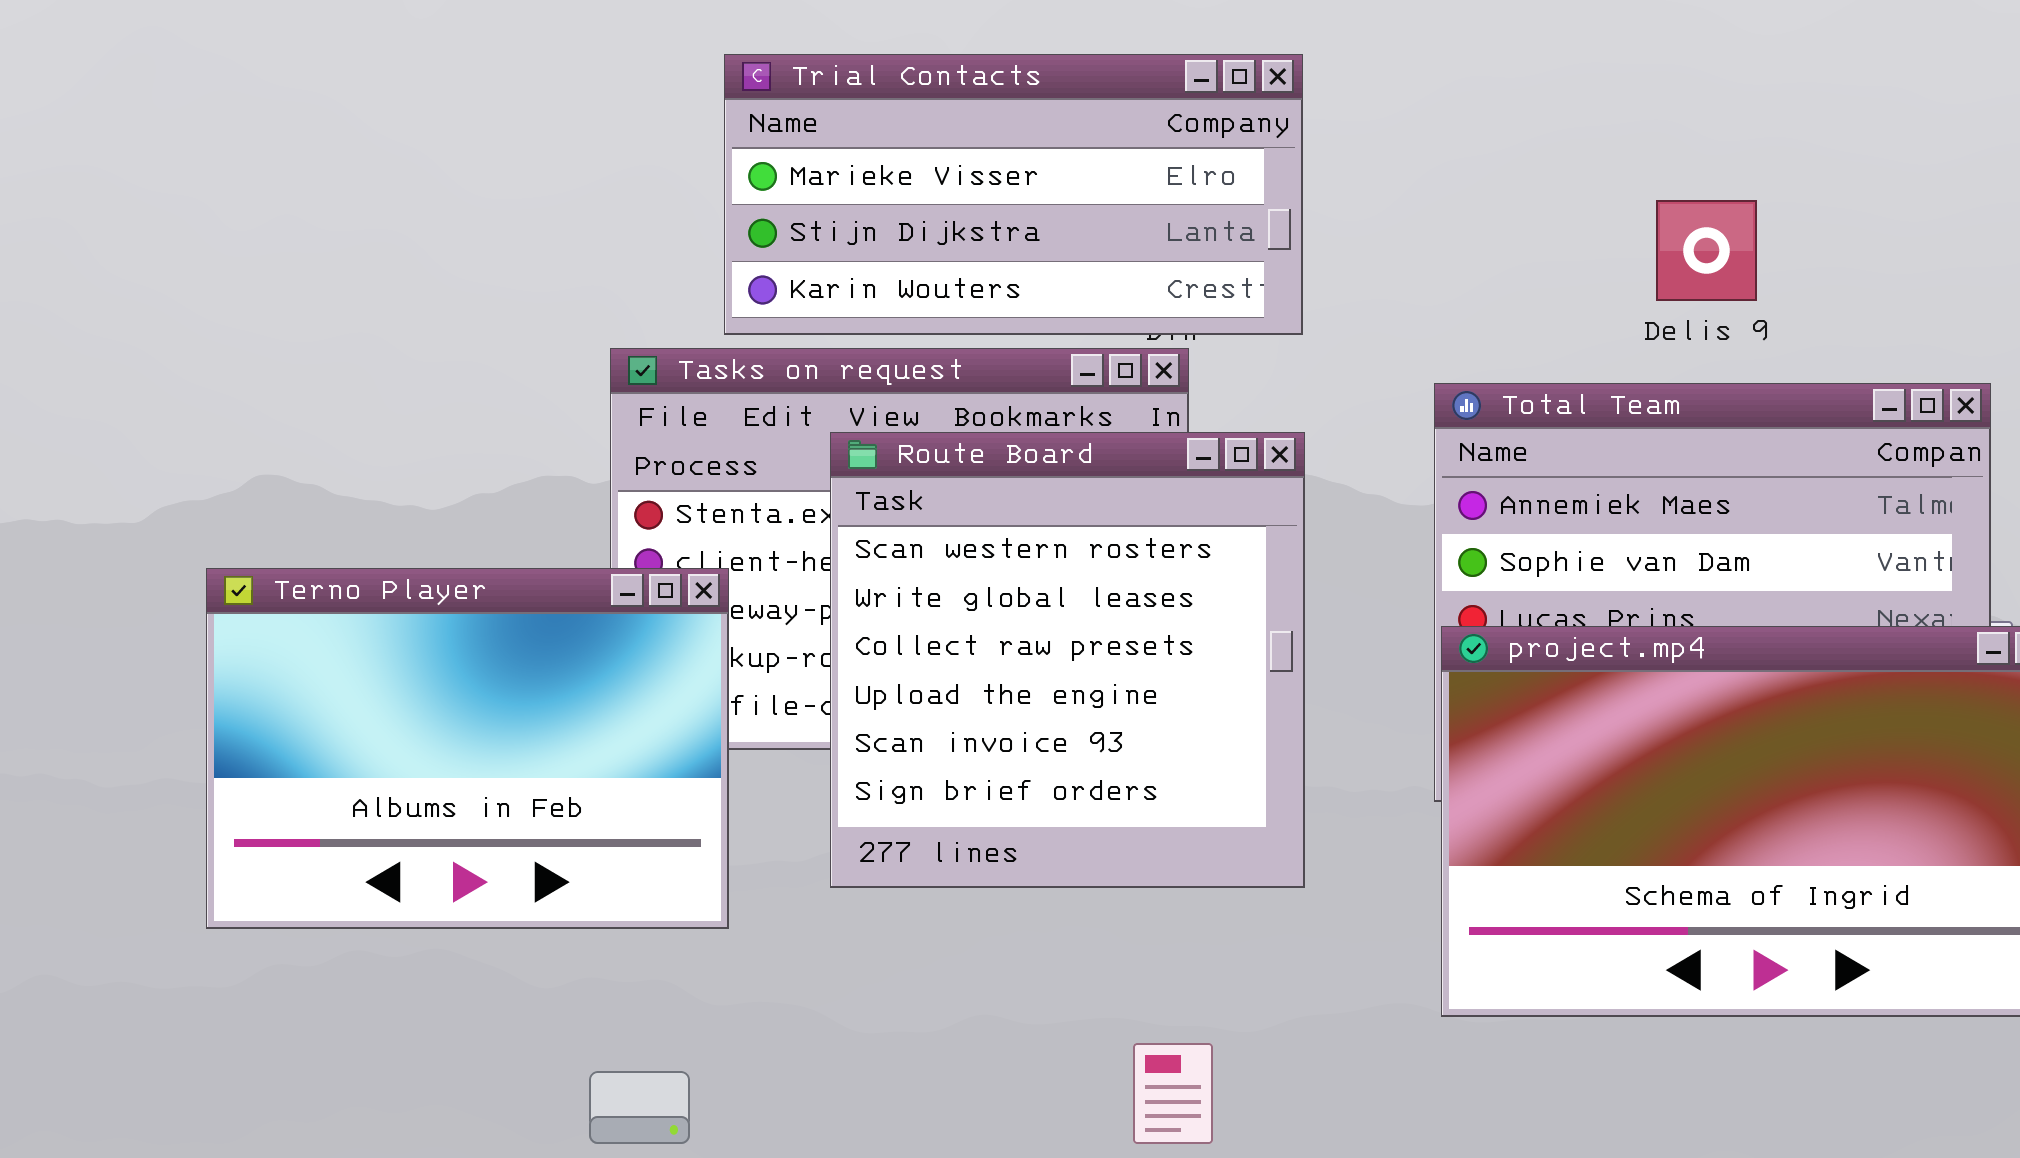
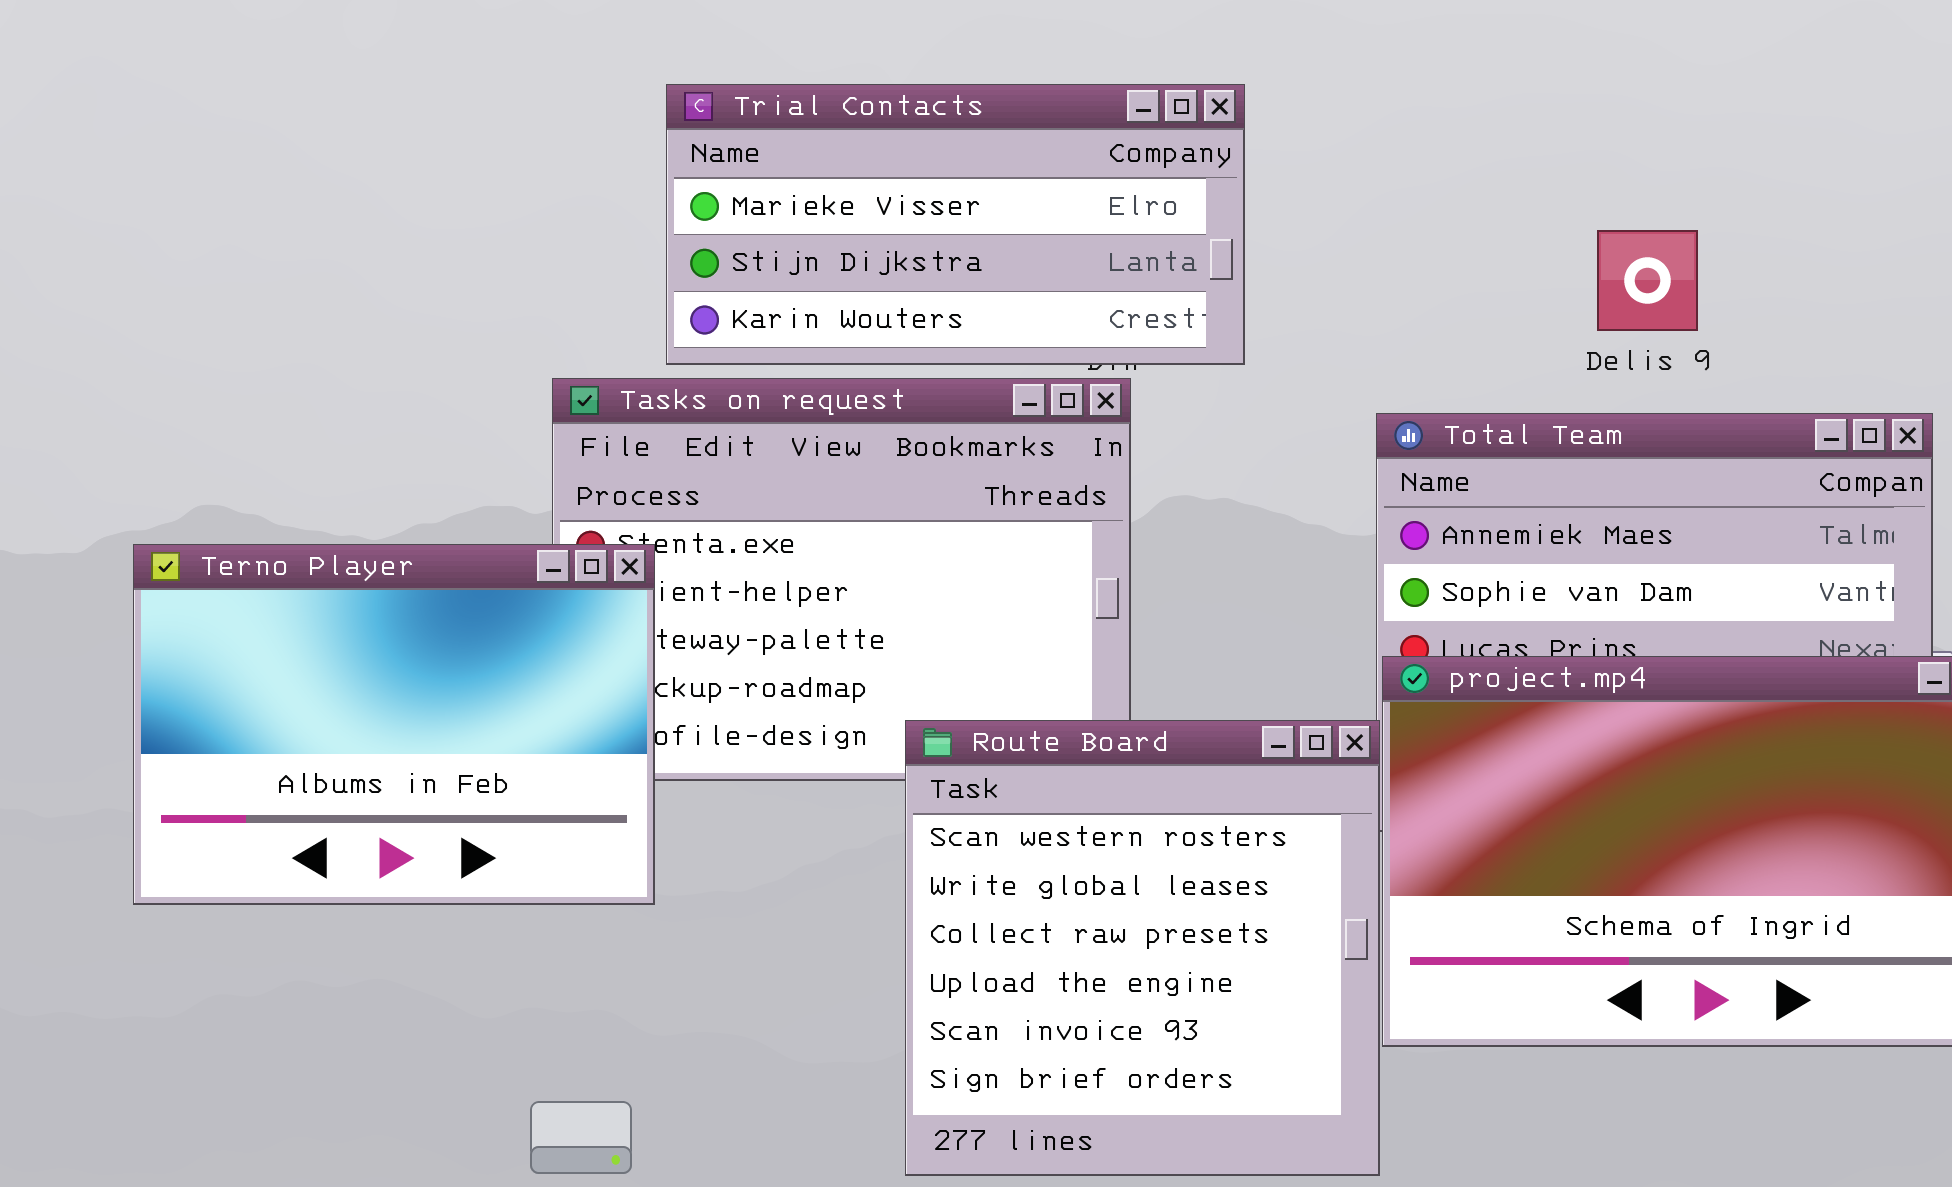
Route Board: [830,432,1305,888] -> [905,720,1380,1176], moved
Terno Player: [206,568,729,929] -> [133,544,655,905], moved

